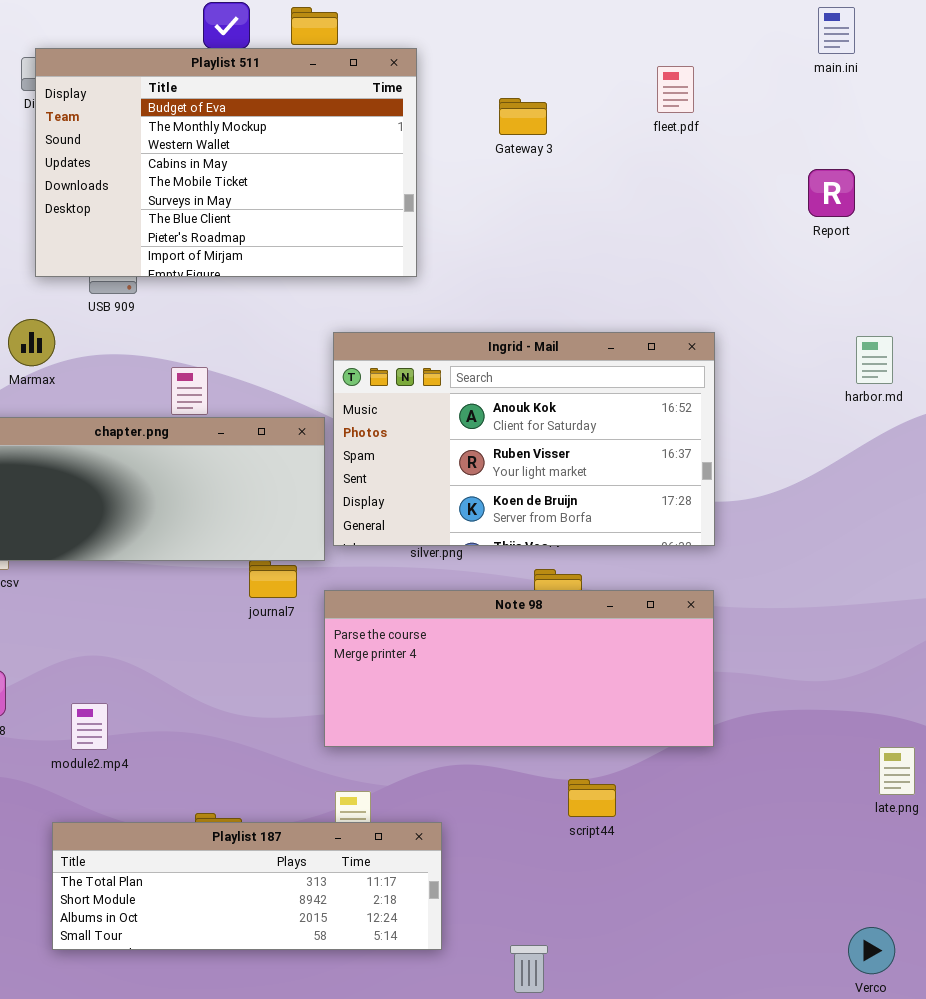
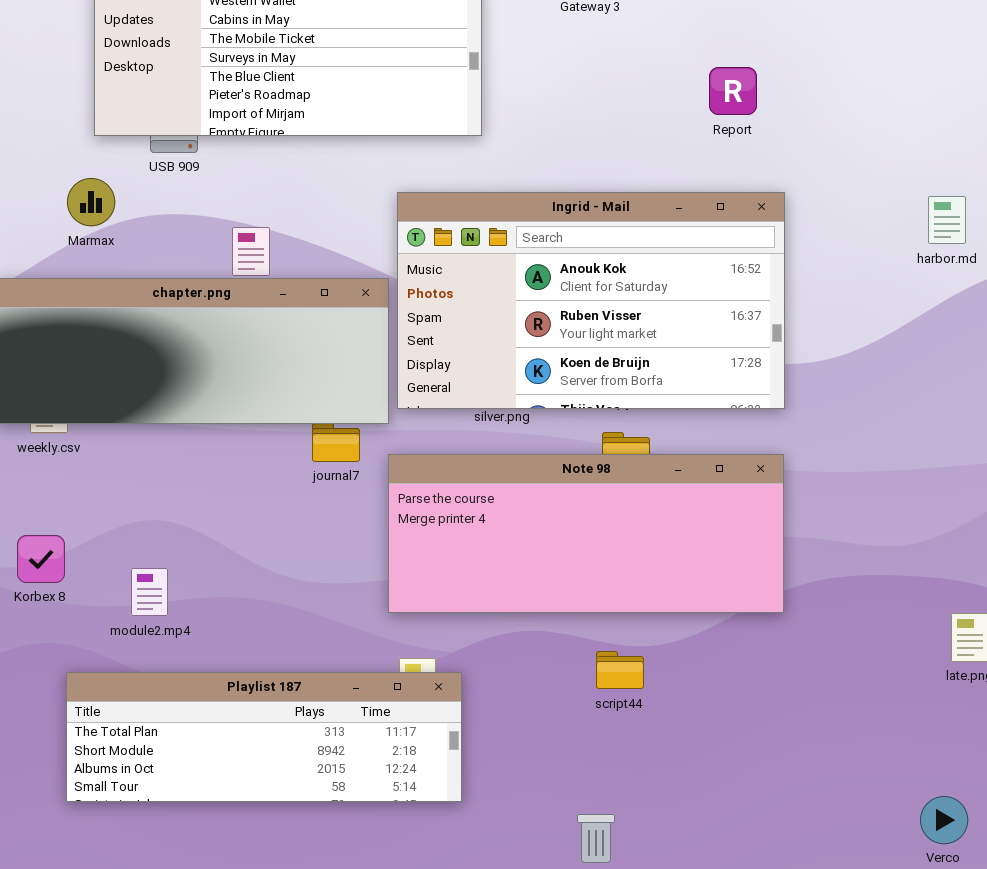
Report: [808,169,855,217] -> [709,67,757,115], moved
script44: [568,779,616,817] -> [596,651,644,689], moved
Playlist 187: [52,822,442,950] -> [66,672,462,802], moved

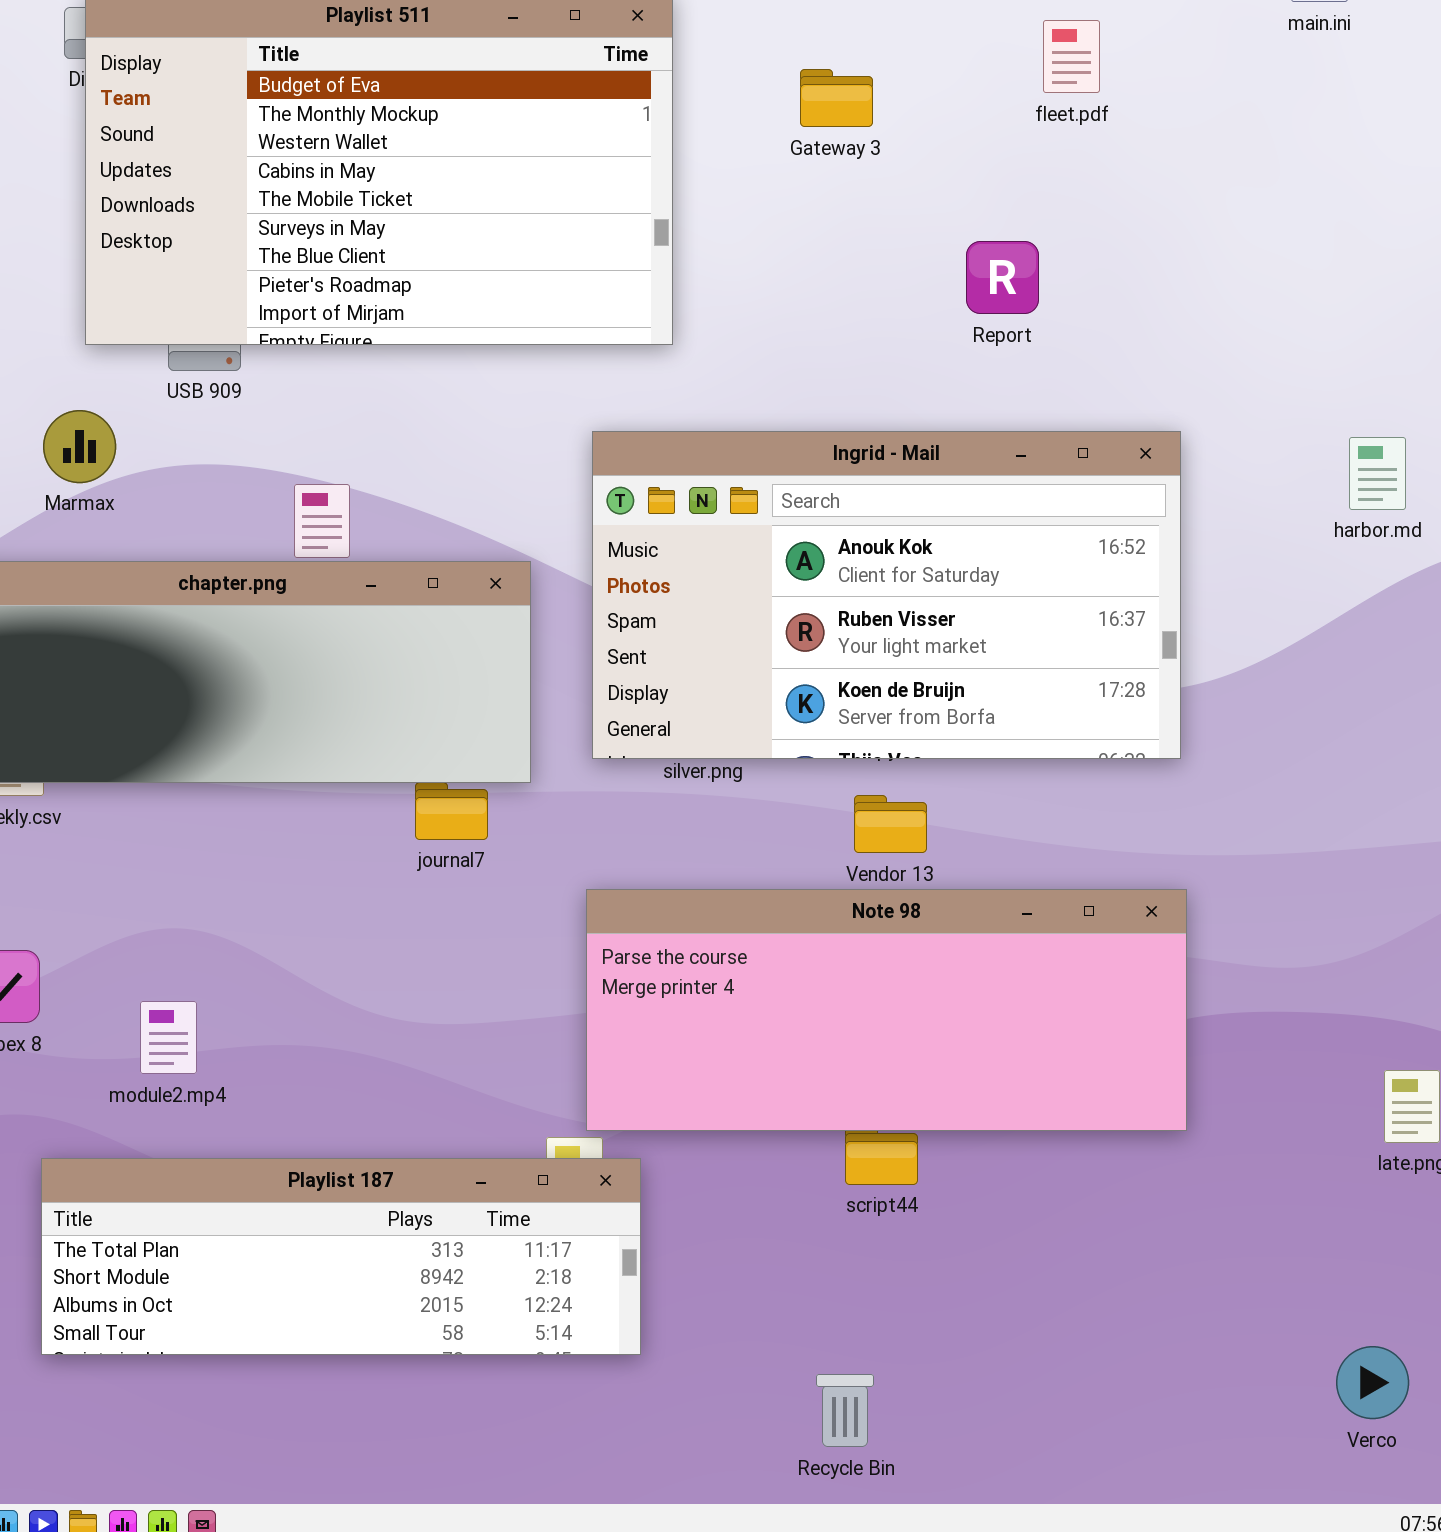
Report: [709,67,757,115] -> [966,241,1039,314], moved
Ingrid - Mail: [397,192,785,409] -> [592,431,1181,759], moved
Note 98: [388,454,784,613] -> [586,889,1187,1131], moved

